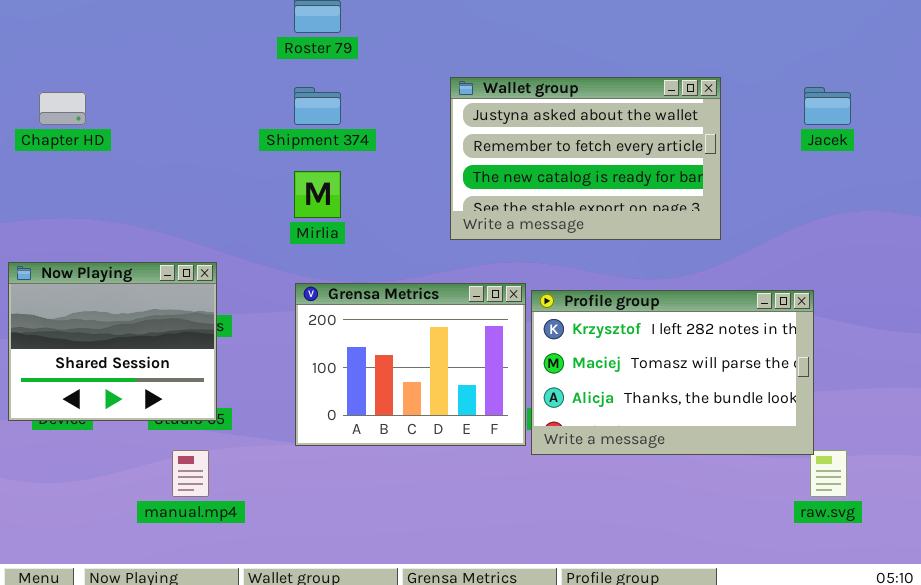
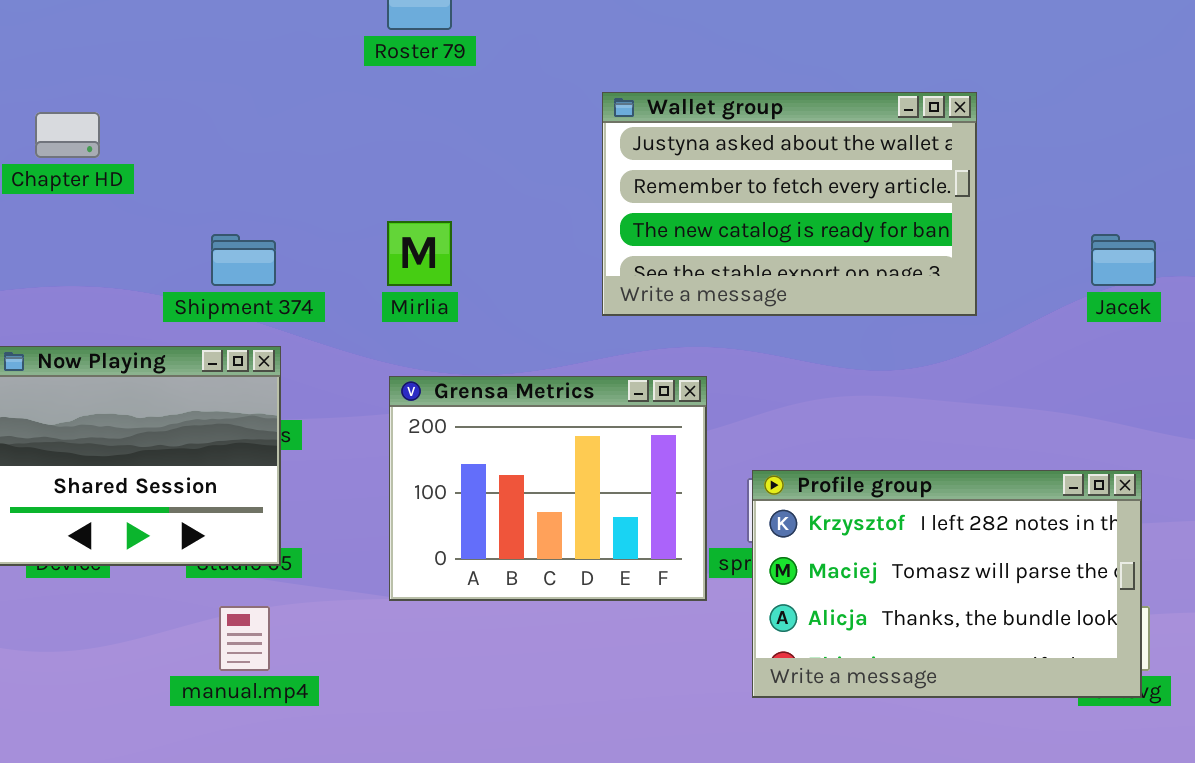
Shipment 374: [294,87,341,125] -> [211,234,276,286], moved
Jacek: [804,87,851,125] -> [1091,234,1156,286], moved
Profile group: [531,290,814,455] -> [752,470,1142,698], moved

